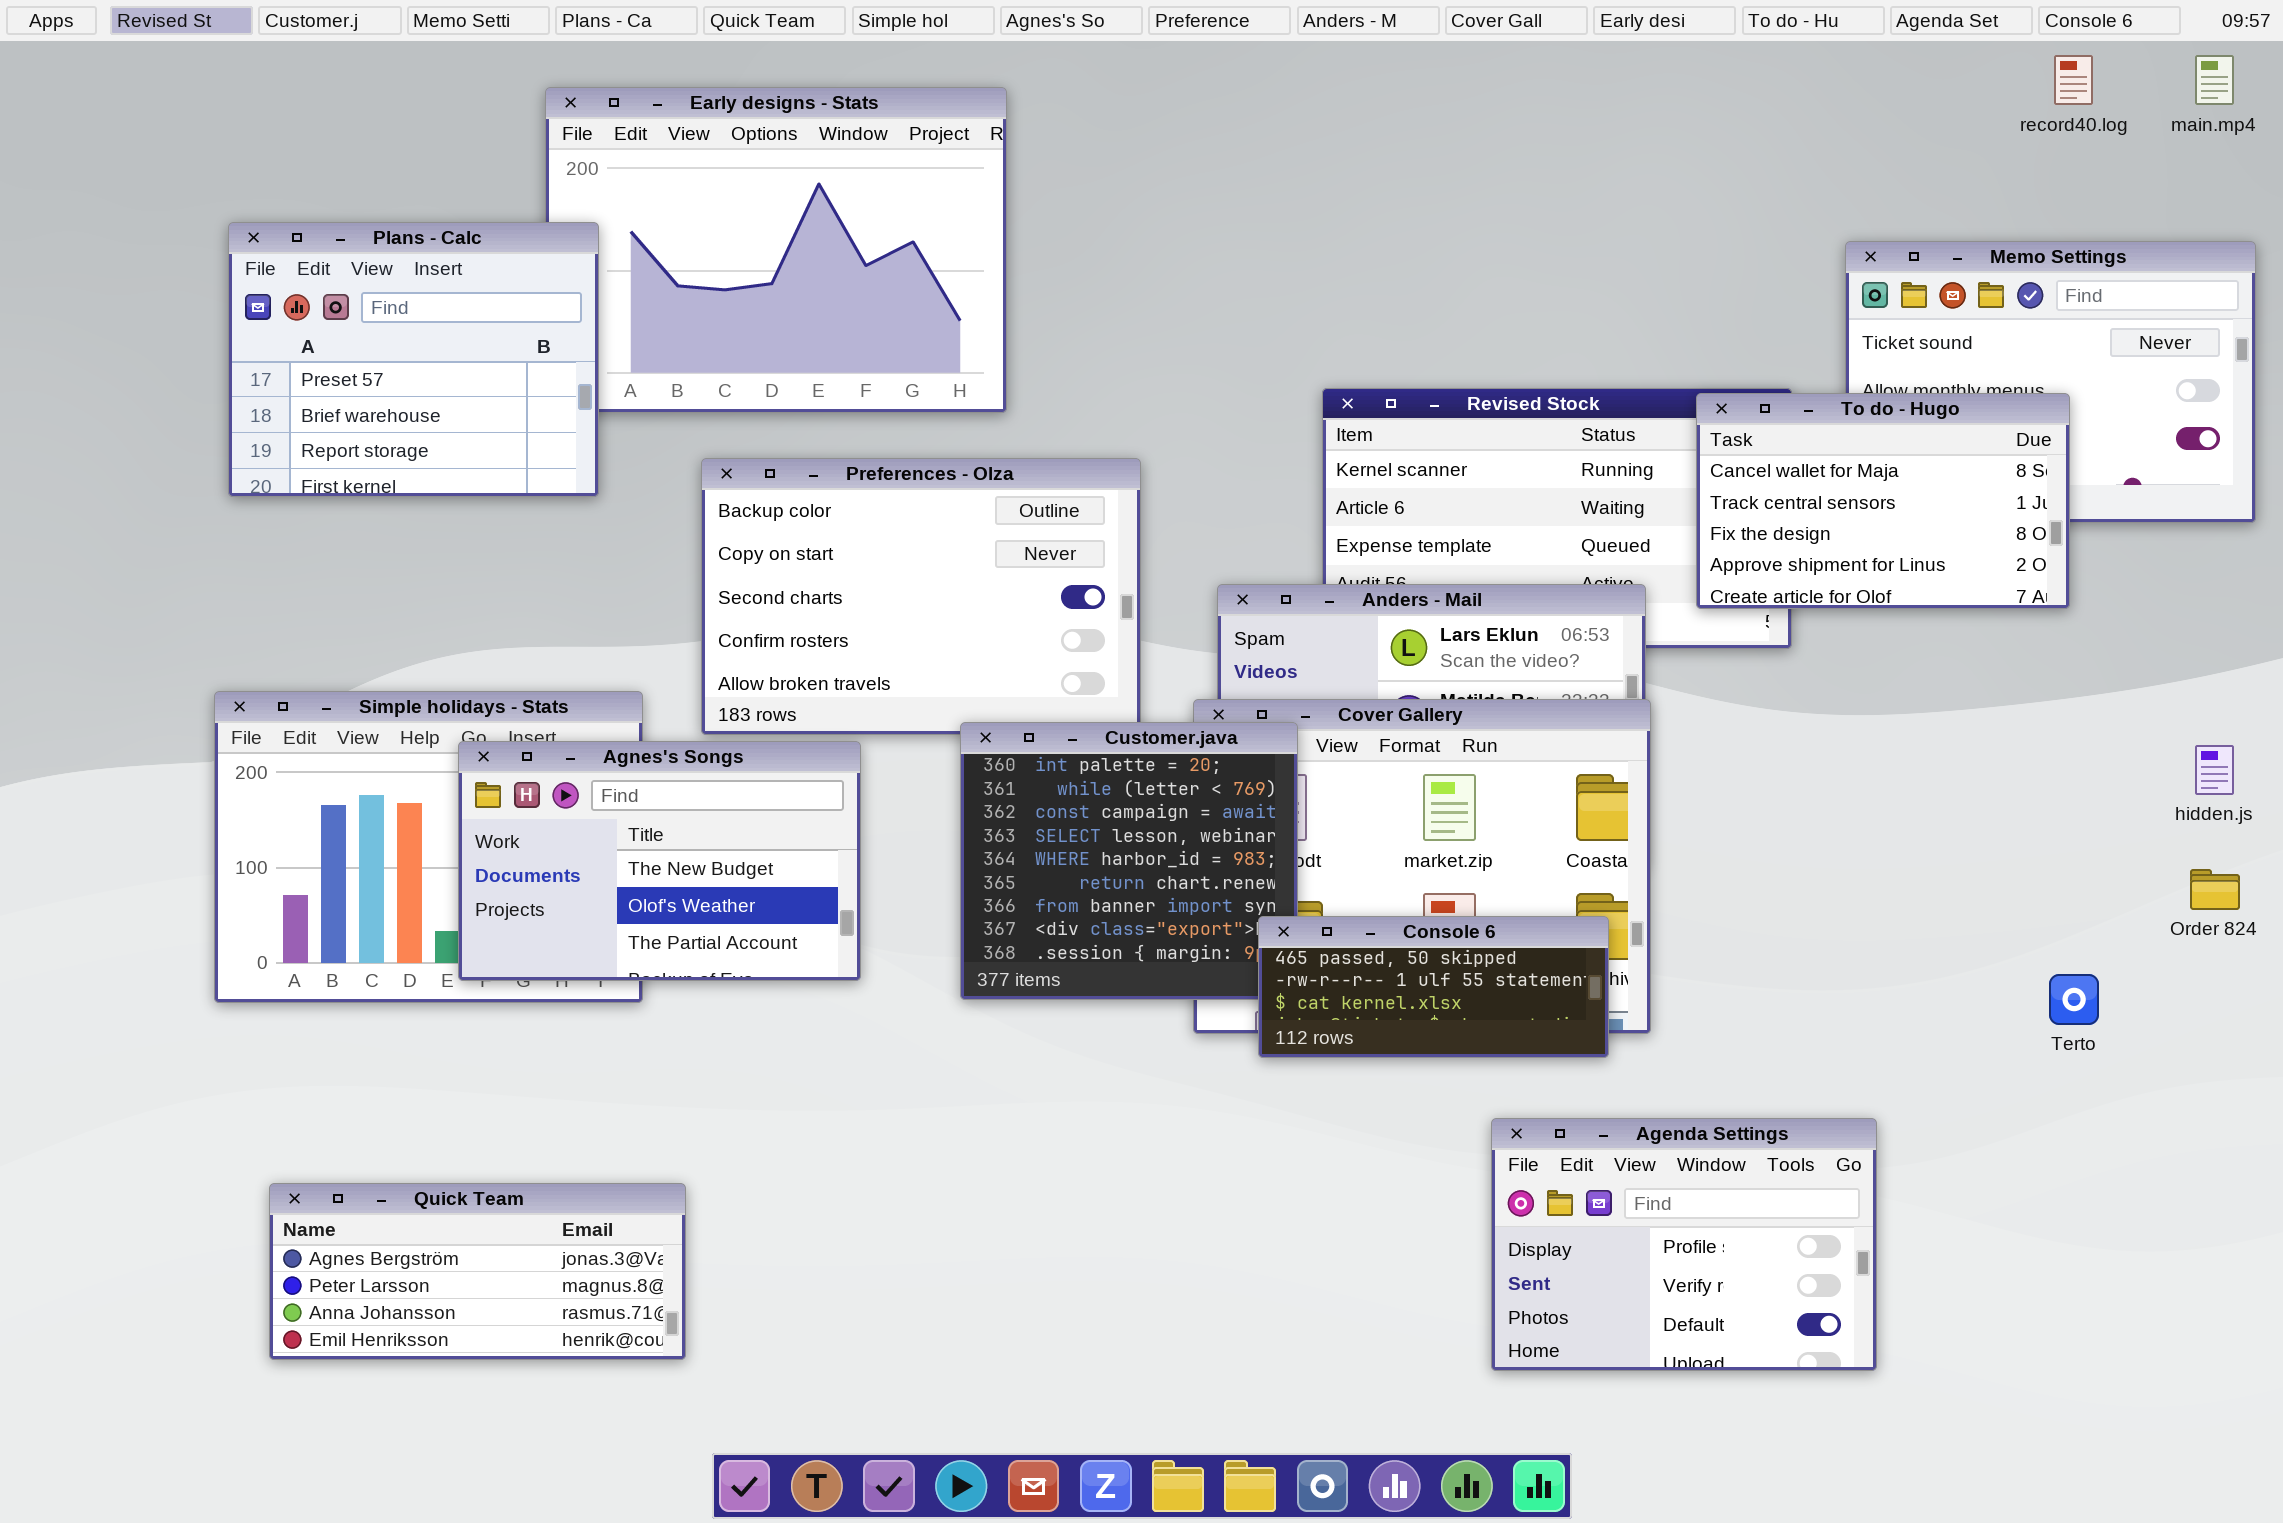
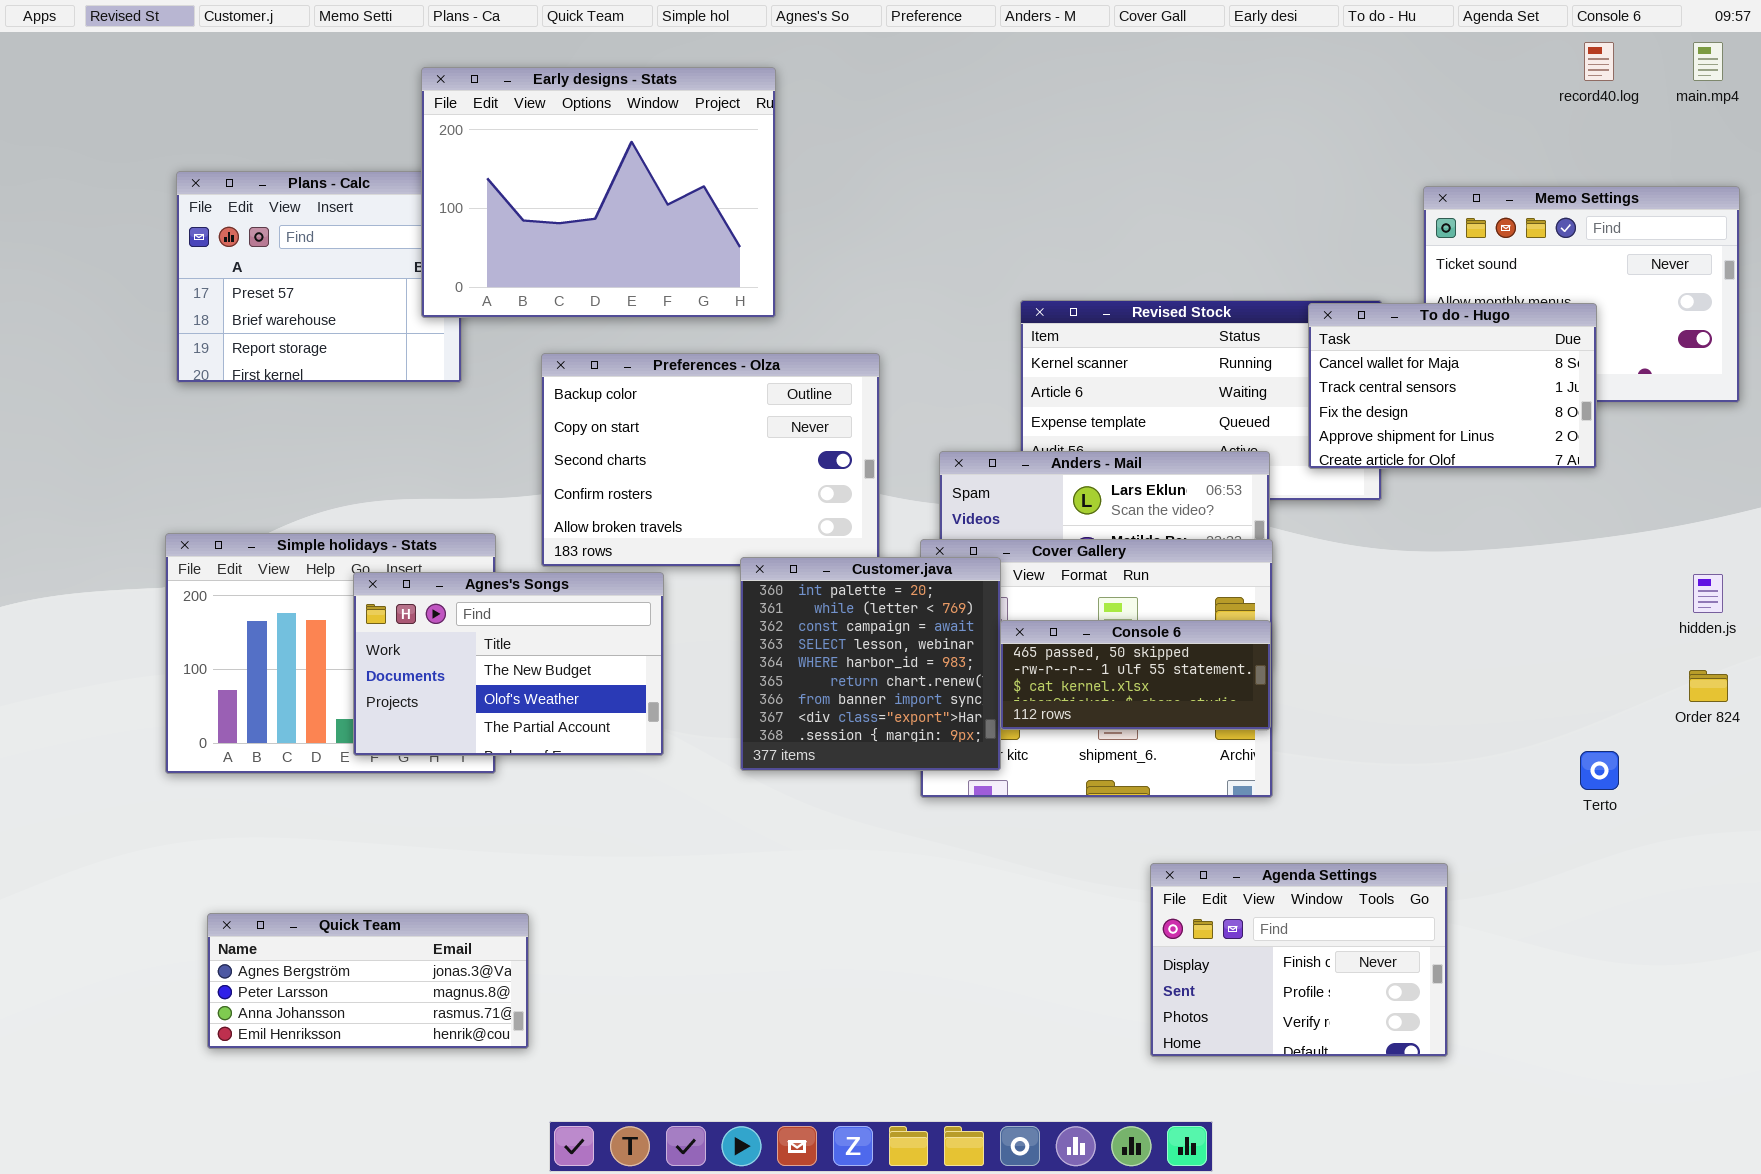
Early designs - Stats: [545,87,1007,413] -> [421,67,776,318], raised
Console 6: [1258,916,1609,1058] -> [1000,620,1271,730], moved
Agenda Settings: [1491,1118,1877,1371] -> [1150,863,1448,1057], scrolled up 1 row

